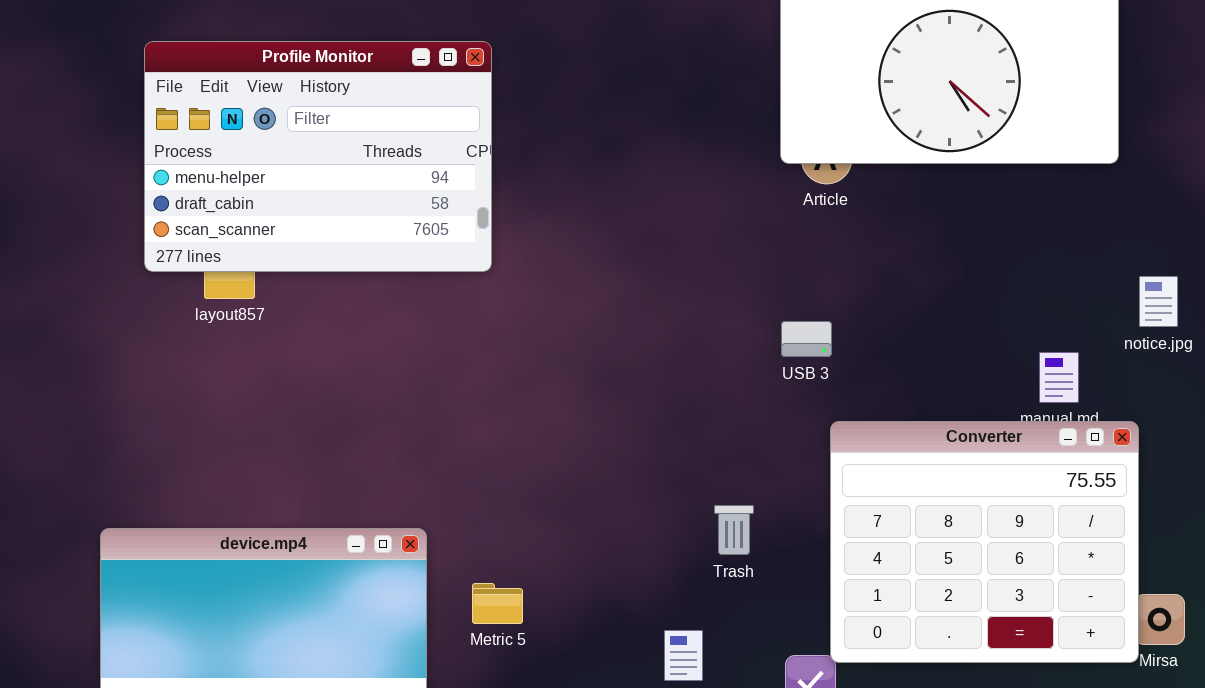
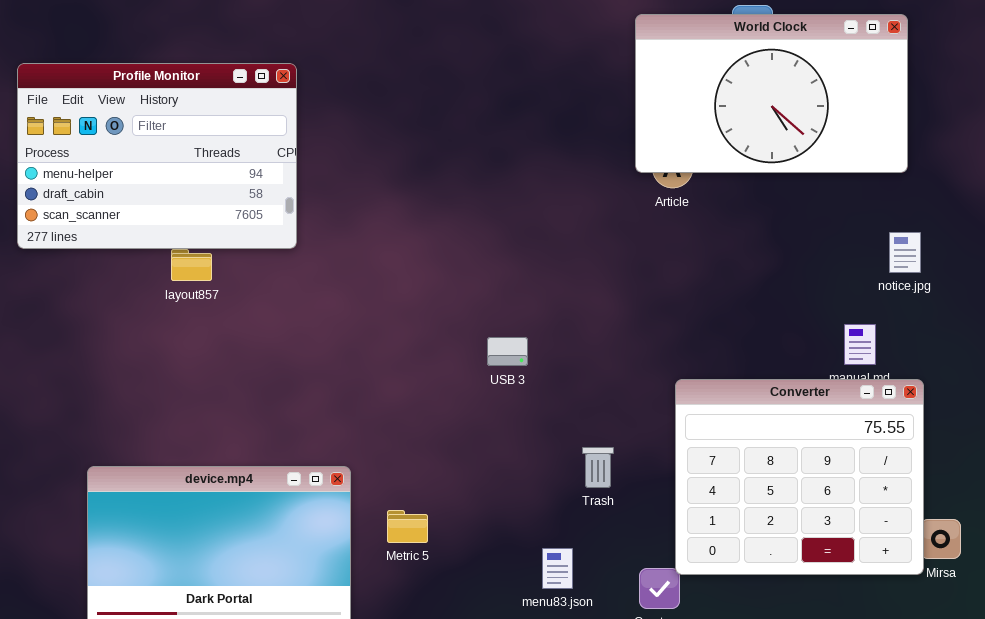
Profile Monitor: [144,41,492,272] -> [17,63,297,249], moved
notice.jpg: [1139,276,1178,327] -> [889,232,921,273], moved
USB 3: [781,321,832,357] -> [487,337,528,366], moved

